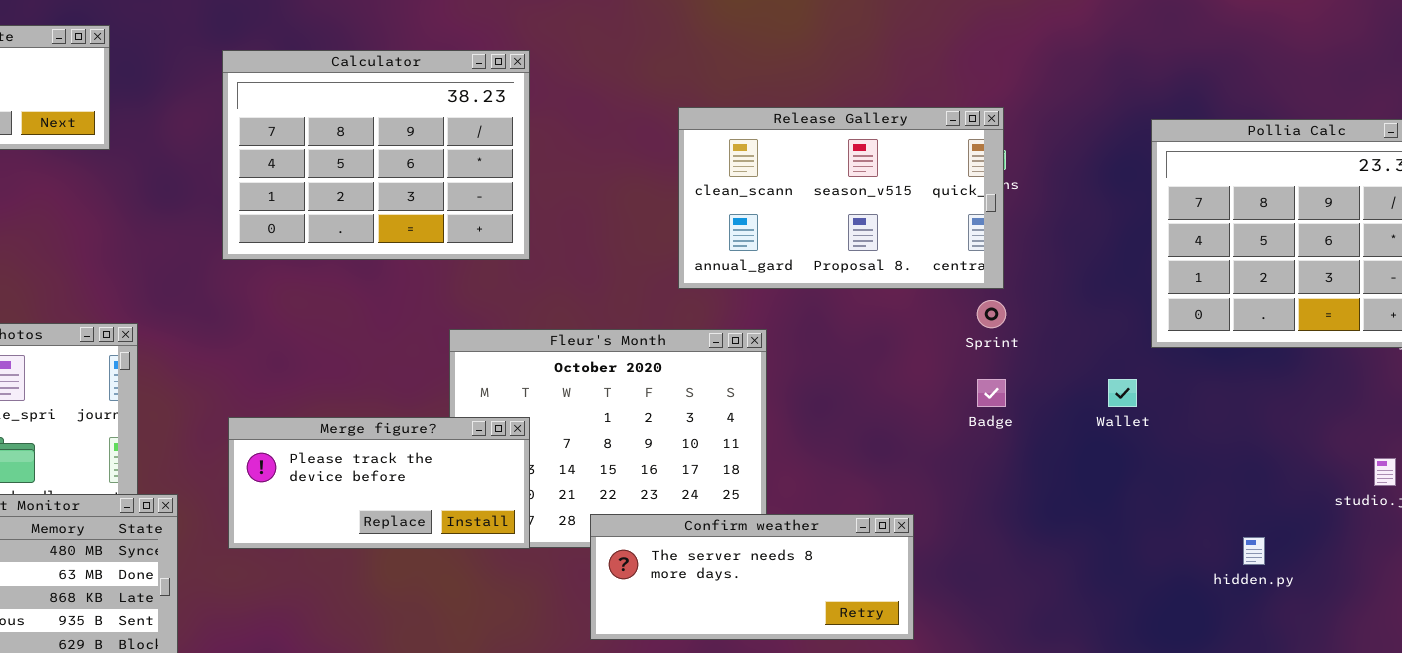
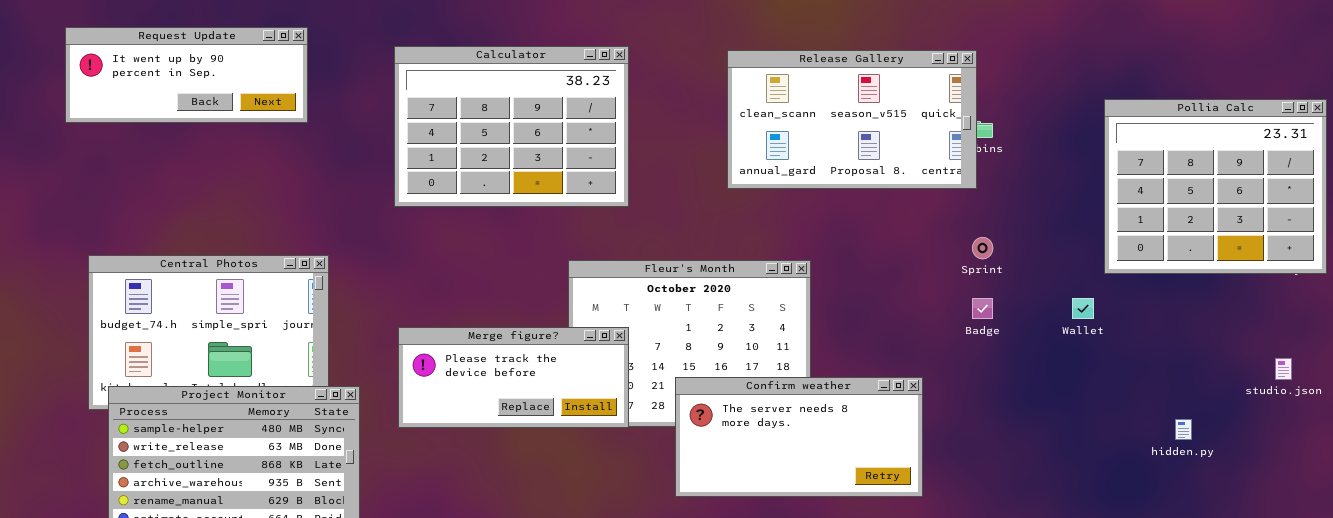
Release Gallery: [678,107,1004,289] -> [727,50,977,189], moved
Confirm weather: [590,514,914,640] -> [675,377,923,497], resized

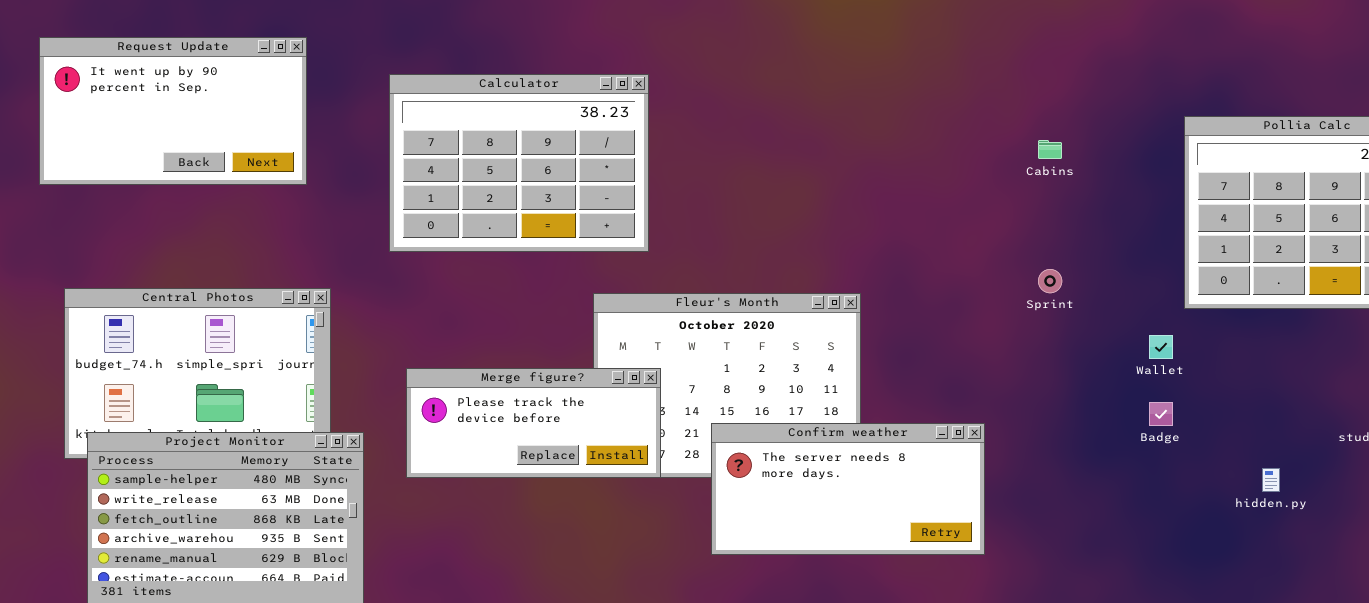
Request Update: [65,27,308,123] -> [39,37,307,185], resized
Calculator: [394,46,629,207] -> [389,74,649,252], moved
Release Gallery: [727,50,977,189] -> none, closed
Badge: [972,298,993,319] -> [1149,402,1173,426], moved

